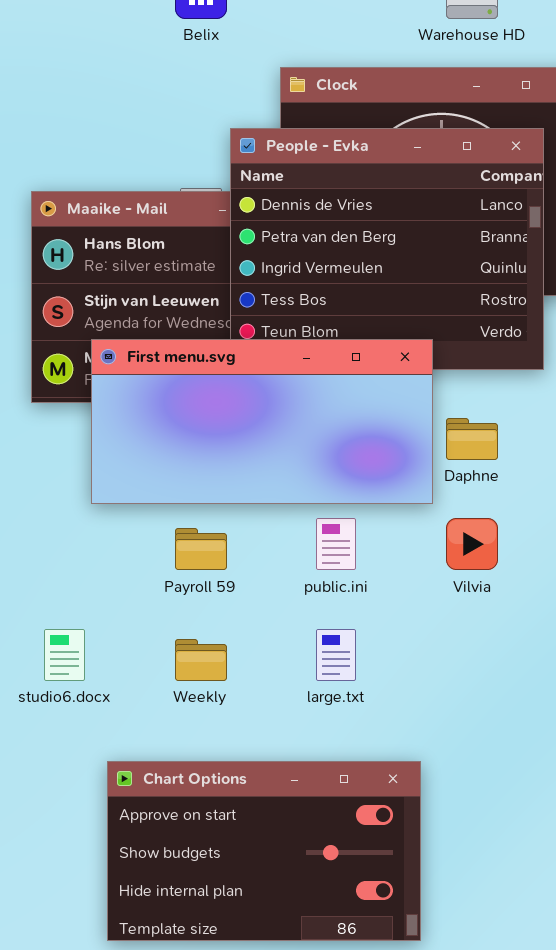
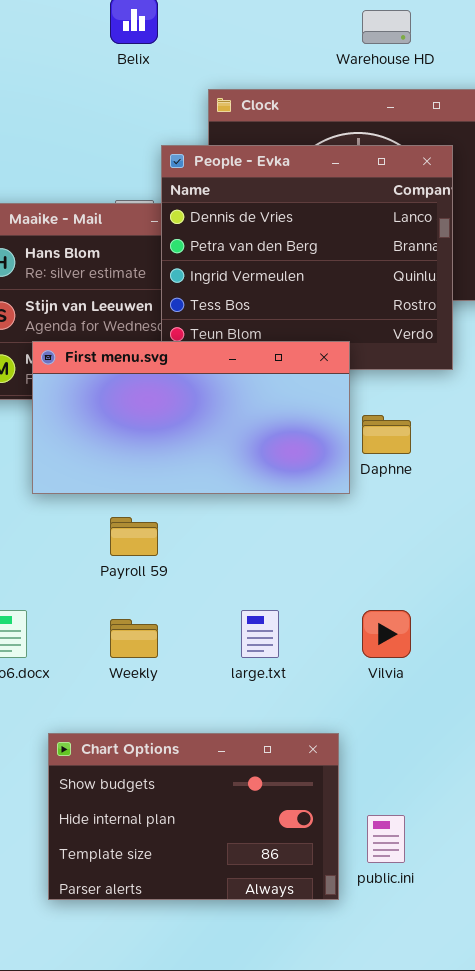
public.ini: [316,518,356,570] -> [367,815,405,863], moved
Vilvia: [446,518,498,570] -> [362,610,411,658], moved
Chart Options: [107,761,421,941] -> [48,733,339,900], scrolled down 1 row

